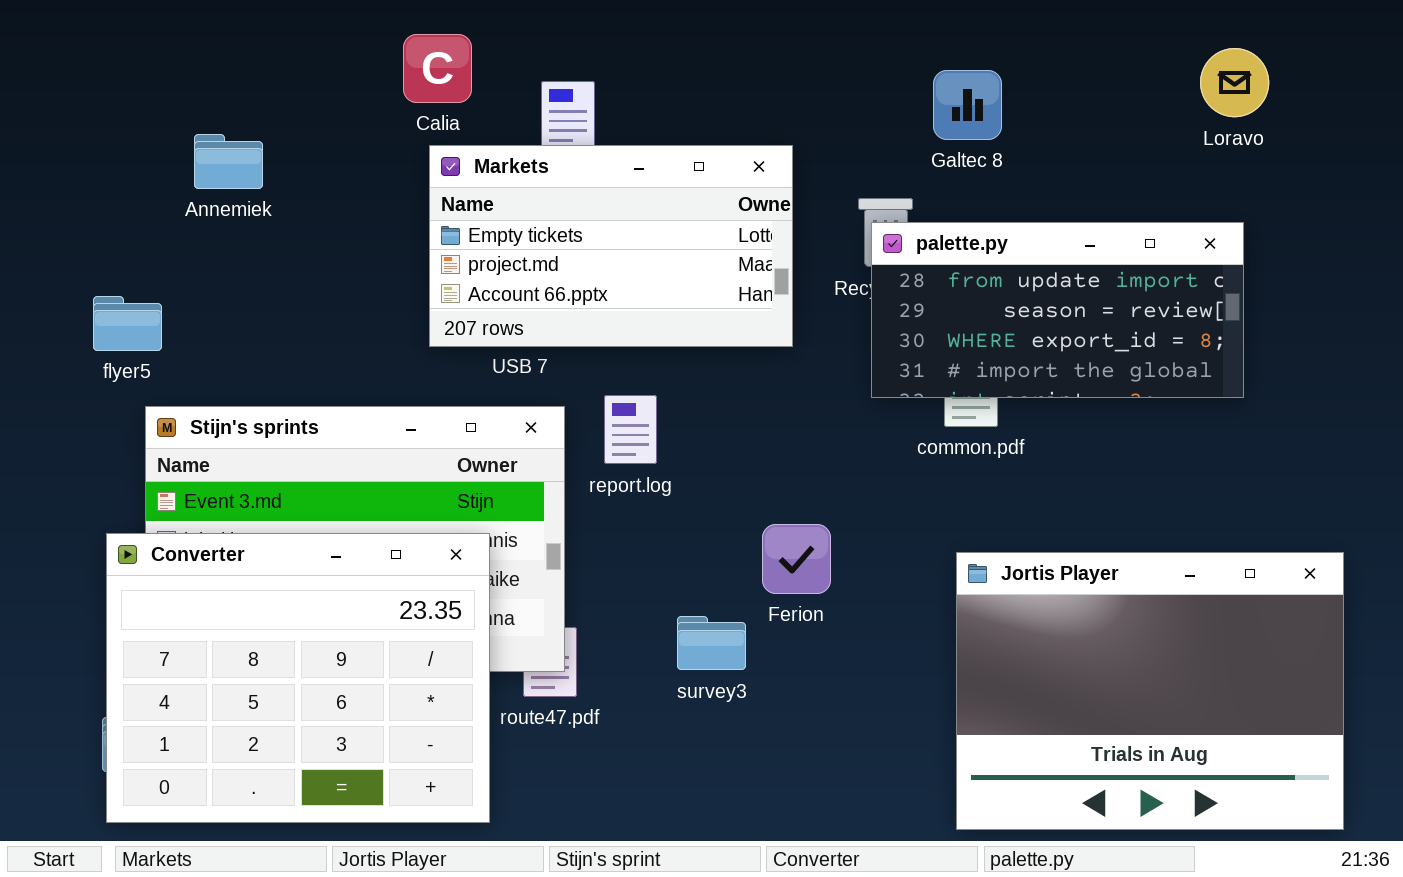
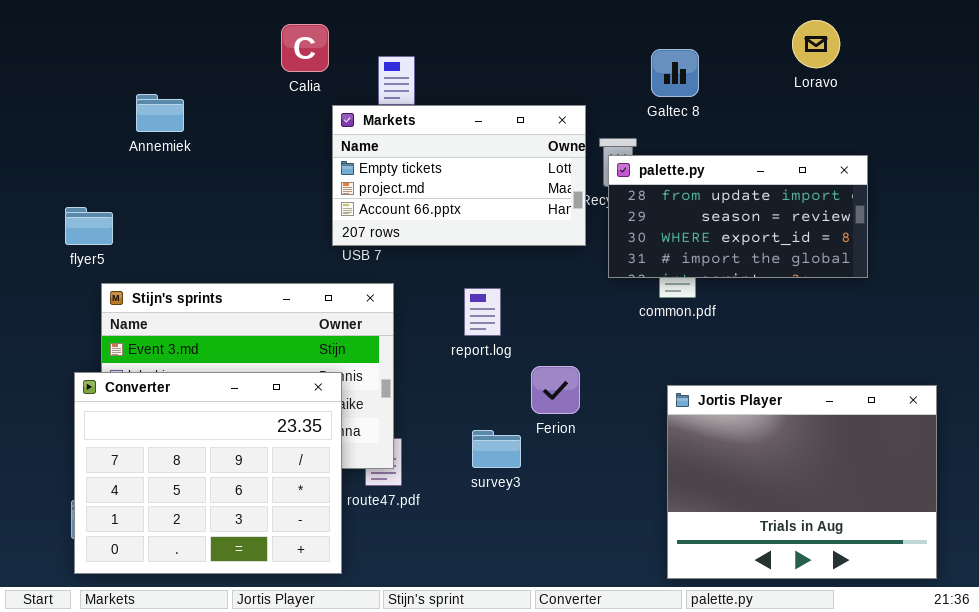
Loravo: [1200,48,1269,117] -> [792,20,840,68], moved
Markets: [429,145,793,347] -> [332,105,586,246], moved
report.log: [604,395,657,464] -> [464,288,501,336], moved

